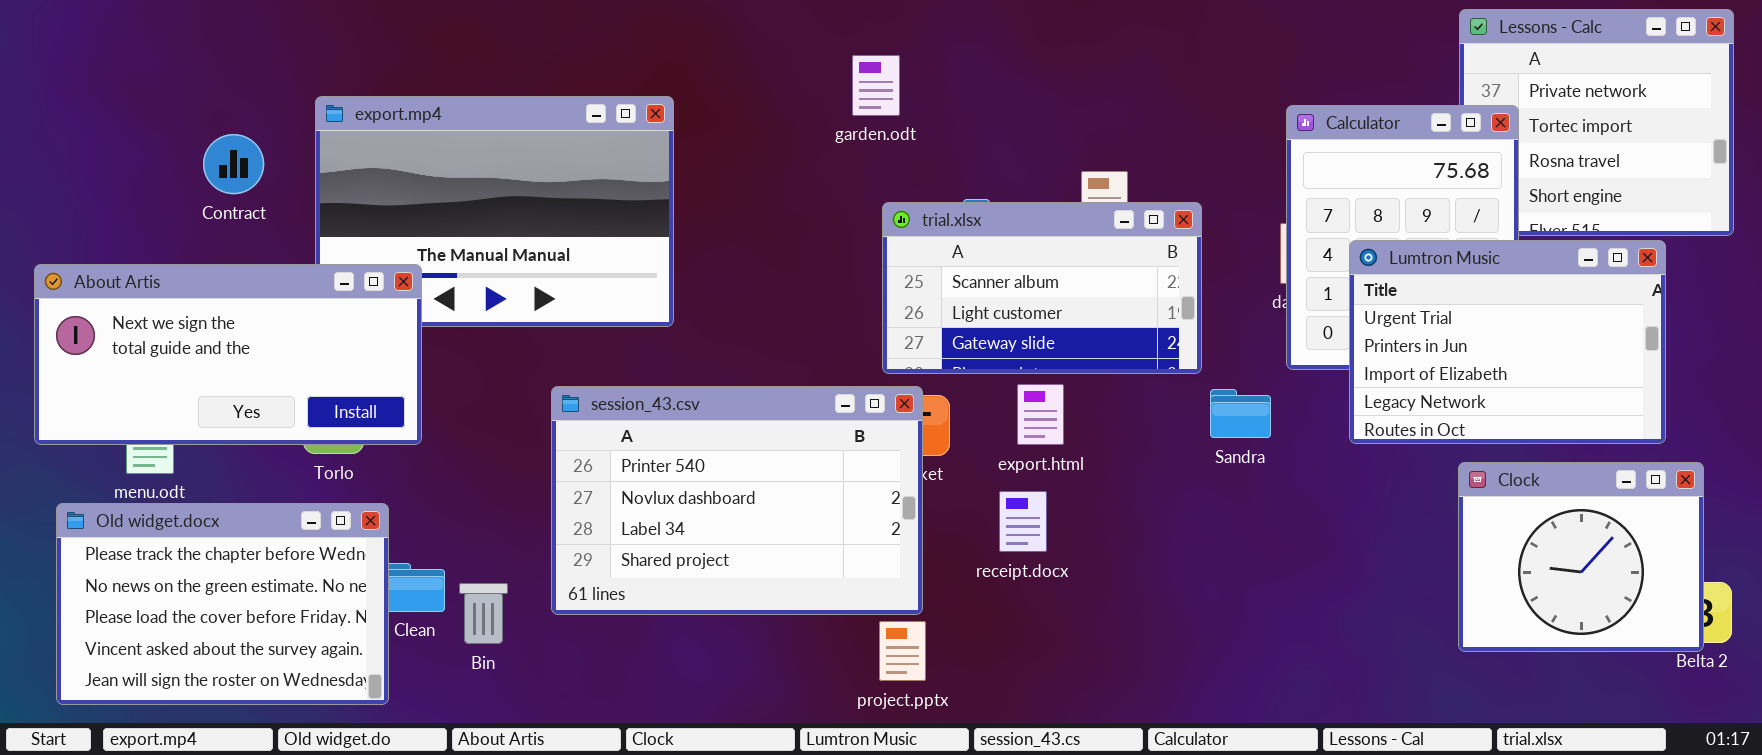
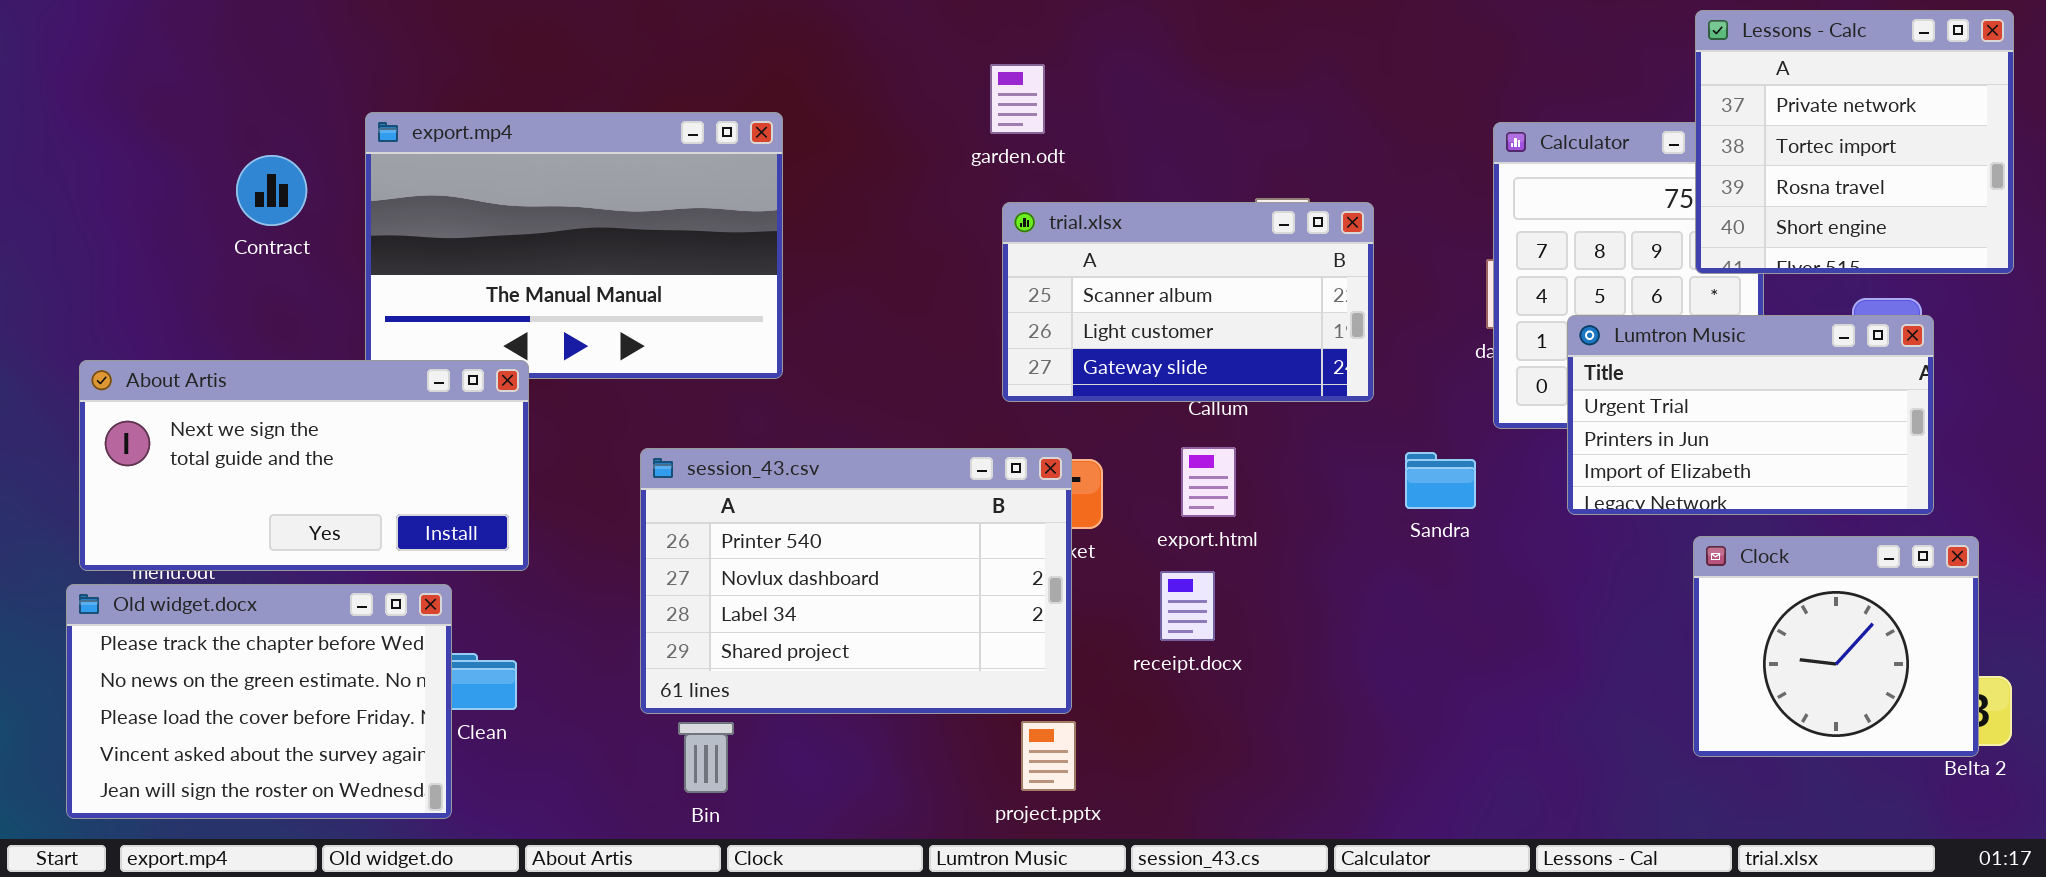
Lessons - Calc: [1459,9,1734,236] -> [1695,10,2014,274], raised
trial.xlsx: [882,202,1202,374] -> [1002,202,1374,402], moved
Lumtron Music: [1349,240,1666,444] -> [1567,315,1934,515], resized
About Artis: [34,264,422,445] -> [79,360,529,571], moved
Bin: [459,583,508,644] -> [678,722,734,793], moved

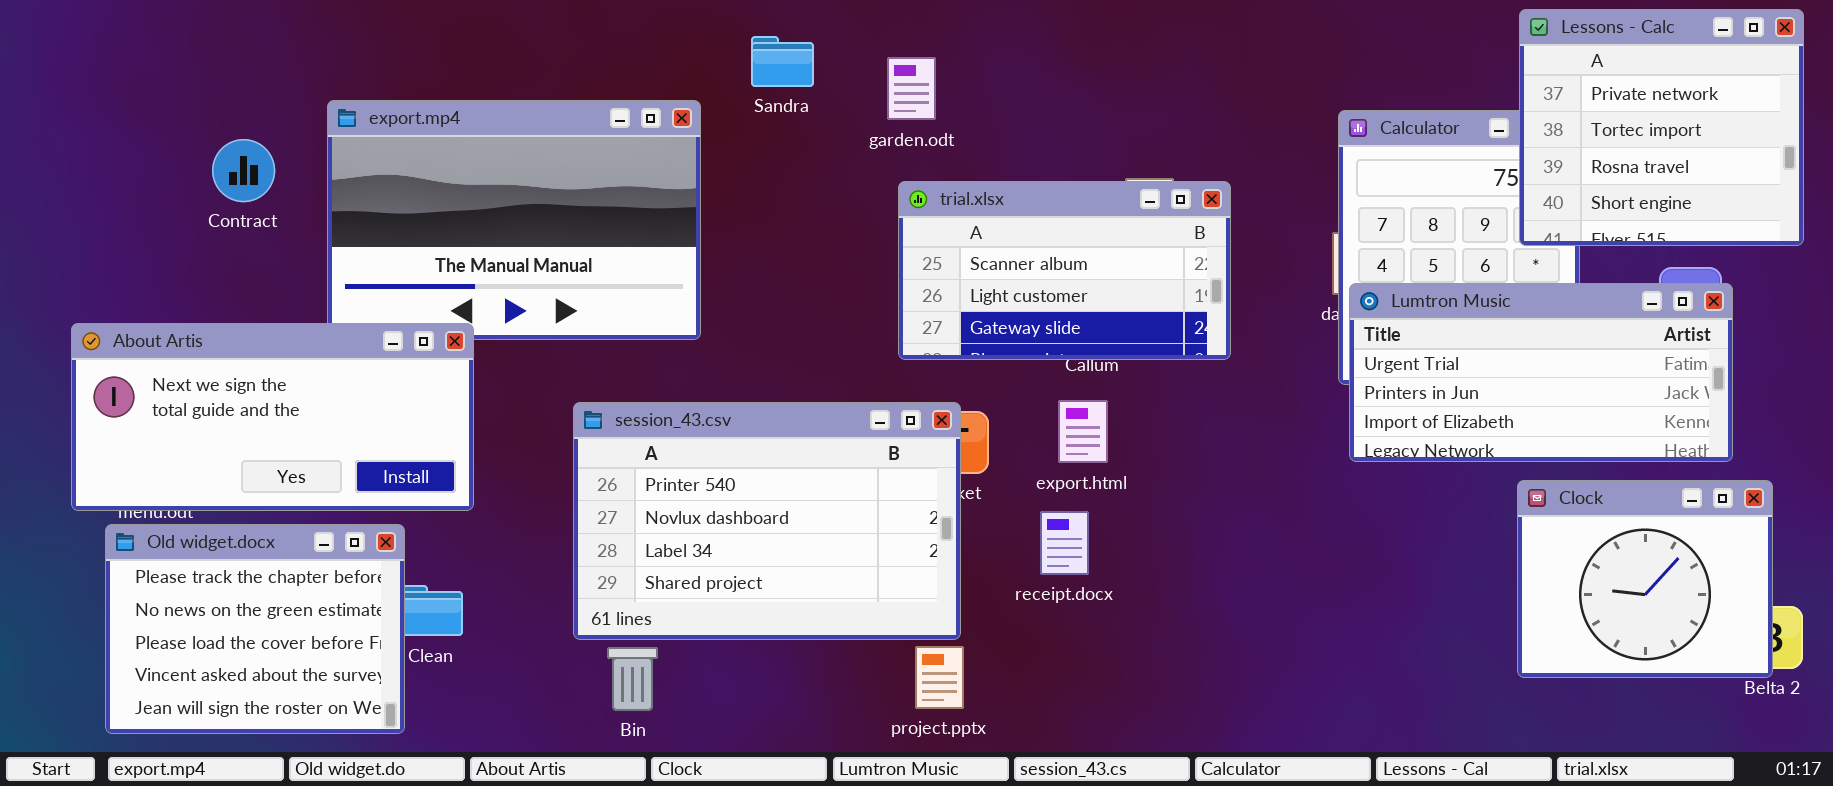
Lumtron Music: [1567,315,1934,515] -> [1349,283,1733,462], resized
Sandra: [1405,452,1476,509] -> [751,36,814,87], moved
Old widget.docx: [66,584,452,819] -> [105,524,405,734], resized

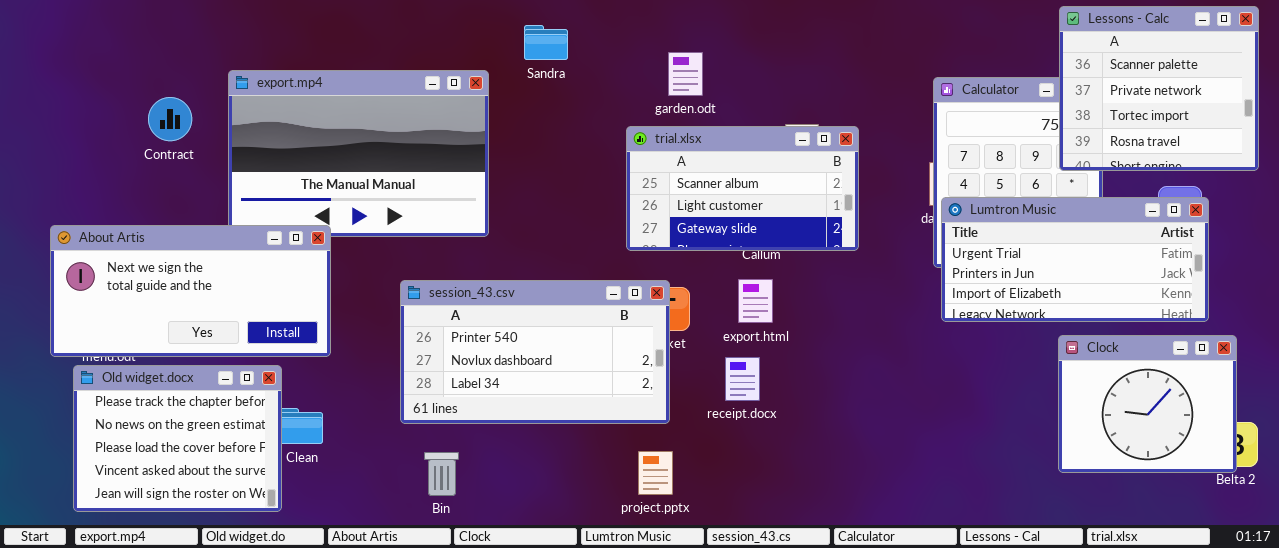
Lessons - Calc: [1519,9,1804,246] -> [1059,6,1259,171], scrolled up 1 row
garden.odt: [887,57,936,120] -> [668,52,703,96], moved
session_43.csv: [573,402,961,640] -> [400,280,670,424], resized

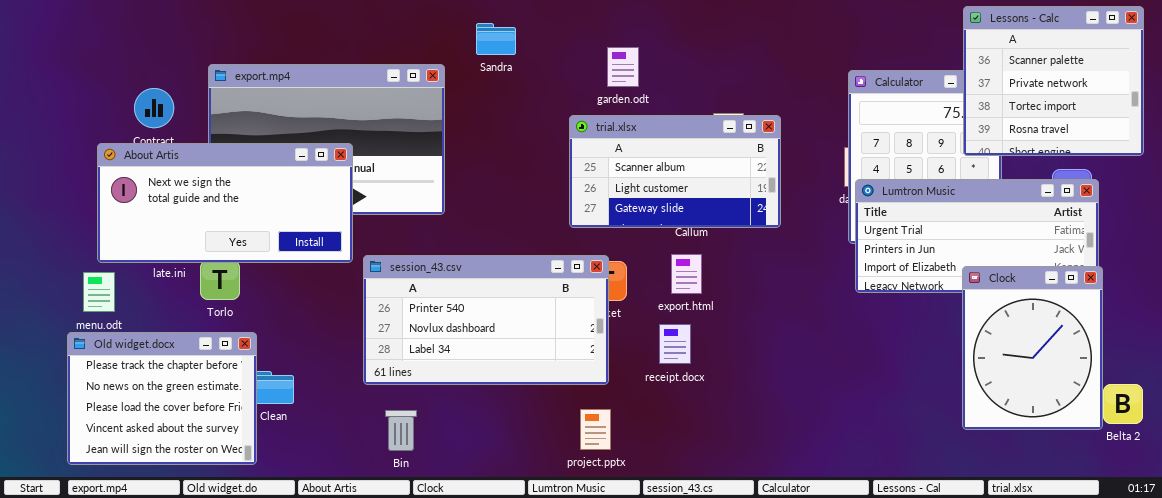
About Artis: [50,225,331,357] -> [97,143,353,263], moved
Clock: [1058,335,1237,473] -> [962,266,1103,430], resized

